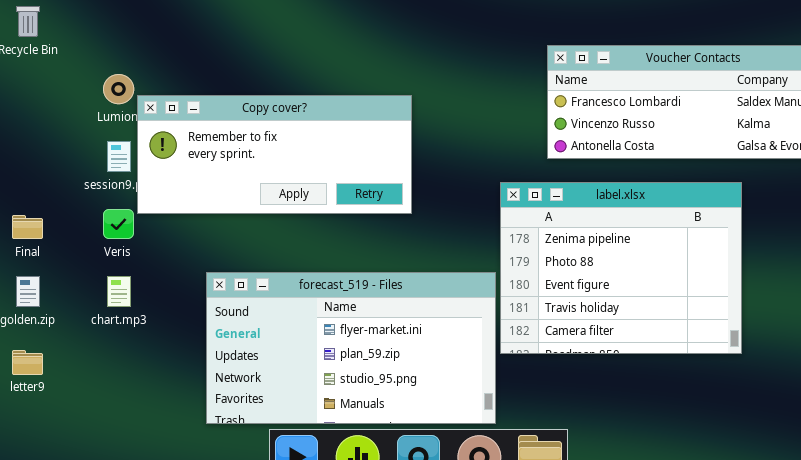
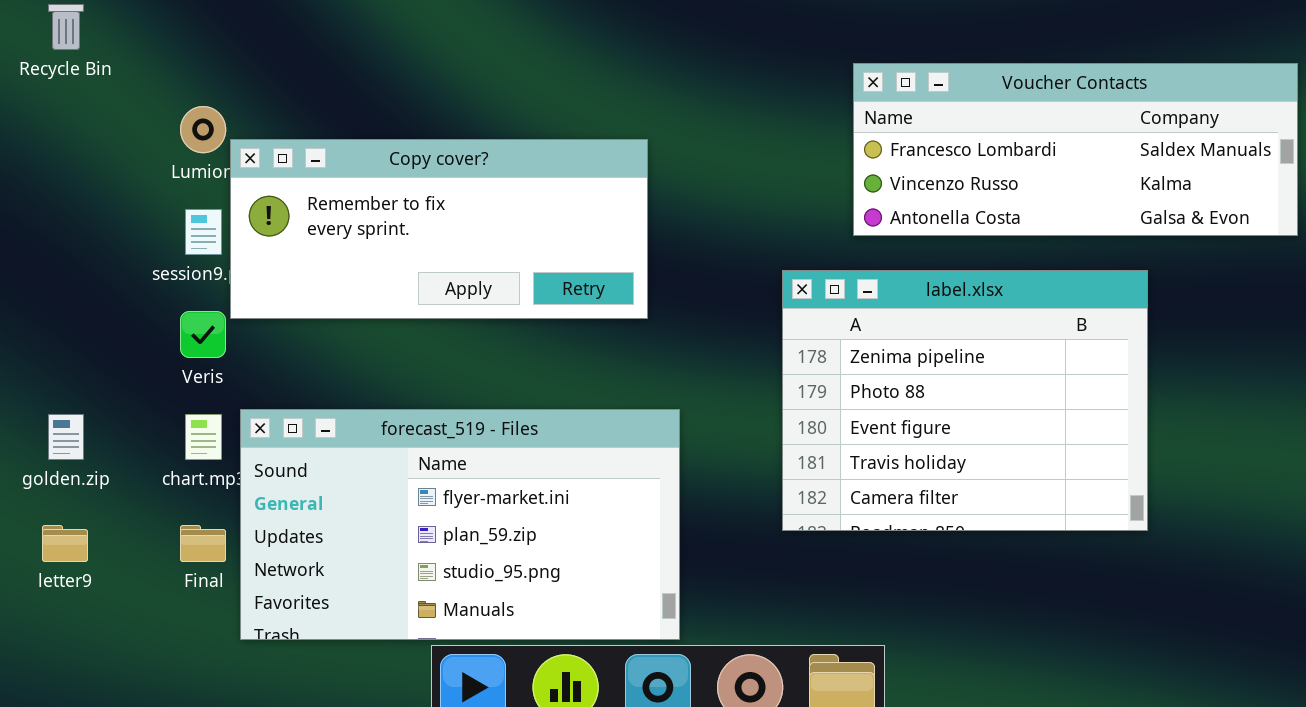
Final: [12,215,43,239] -> [180,525,226,562], moved
forecast_519 - Files: [206,272,496,424] -> [240,409,680,640], moved

